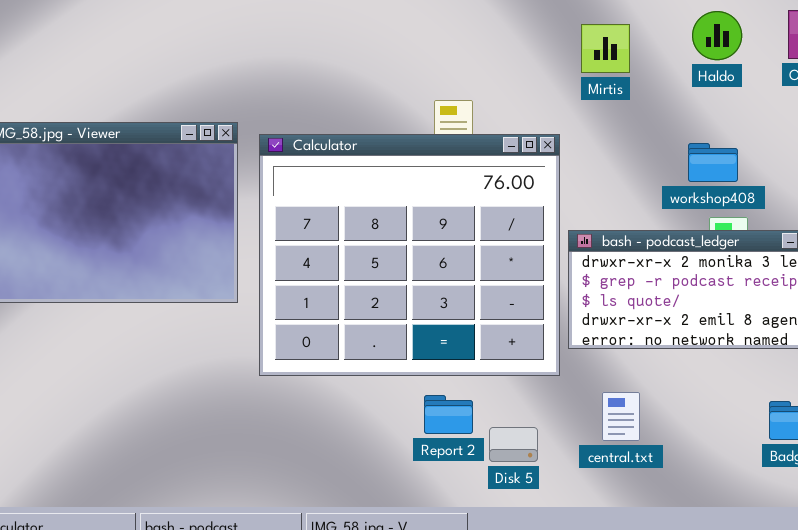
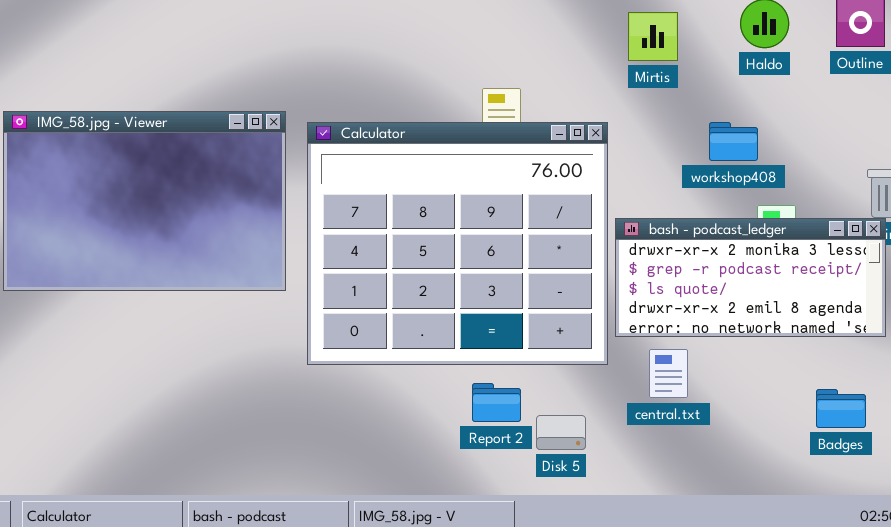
workshop408: [688,143,738,182] -> [709,122,758,161], moved
central.txt: [602,392,640,441] -> [649,349,688,398], moved

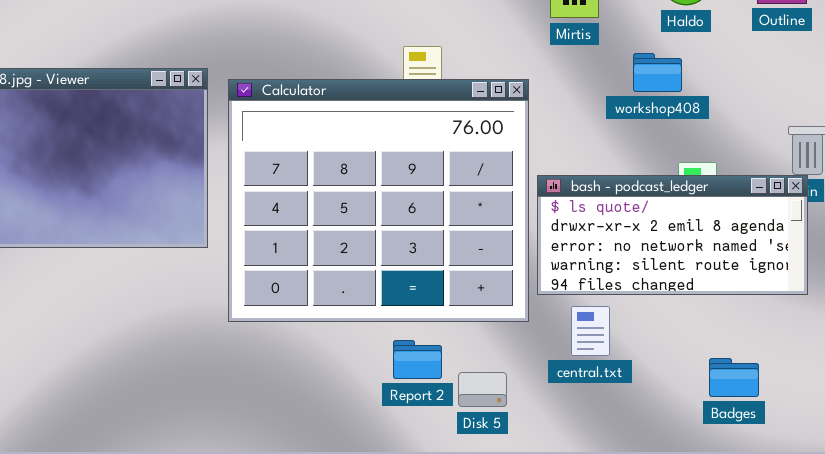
workshop408: [709,122,758,161] -> [633,53,682,92], moved
bash - podcast_ledger: [615,218,886,337] -> [537,175,808,295], scrolled down 2 rows
Badges: [816,389,866,428] -> [709,358,759,397], moved

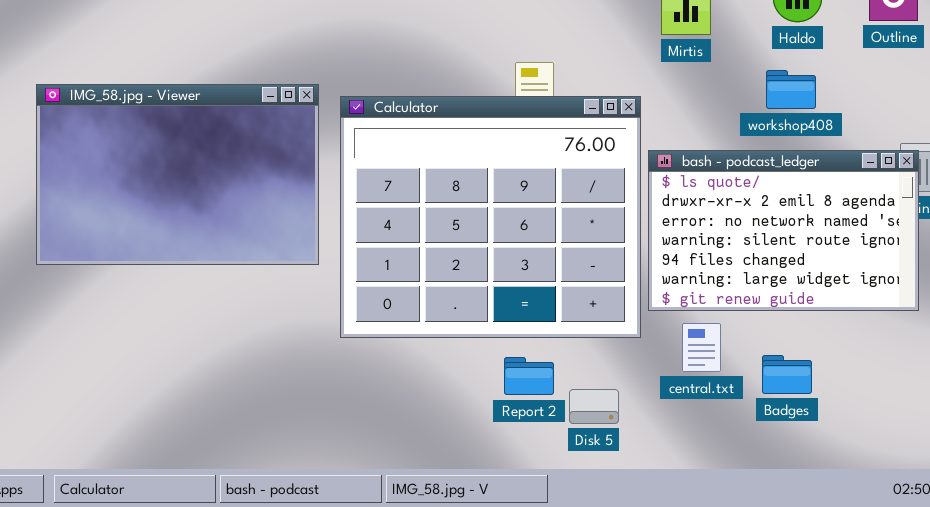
workshop408: [633,53,682,92] -> [766,70,816,109], moved
bash - podcast_ledger: [537,175,808,295] -> [648,150,919,311], resized
Badges: [709,358,759,397] -> [762,355,812,394], moved

